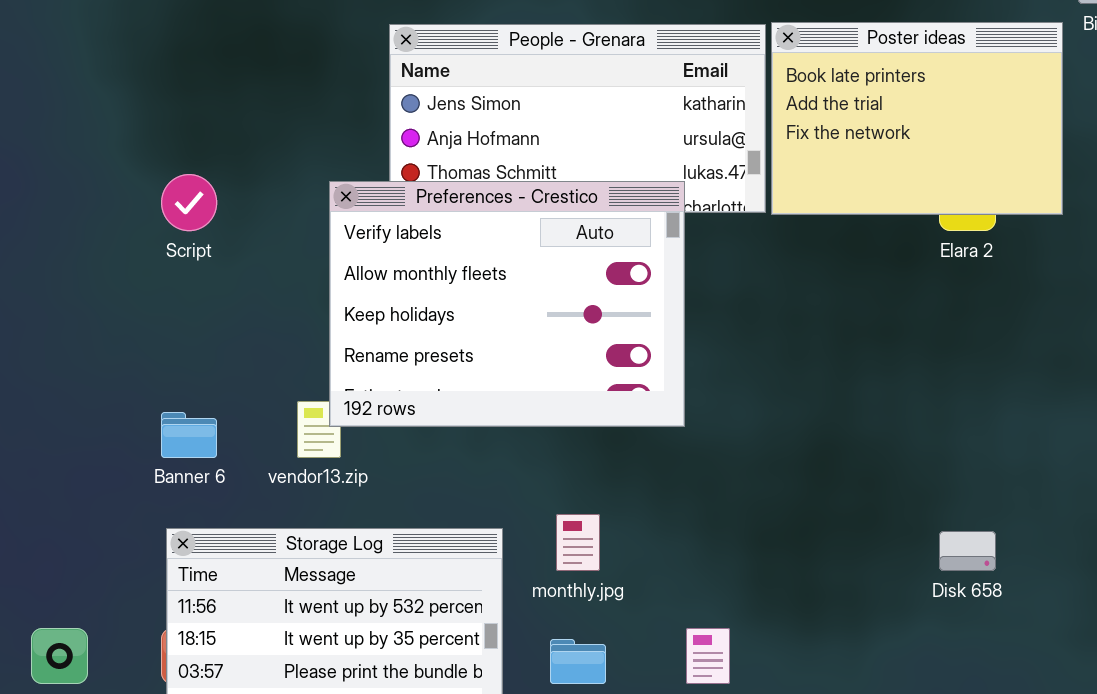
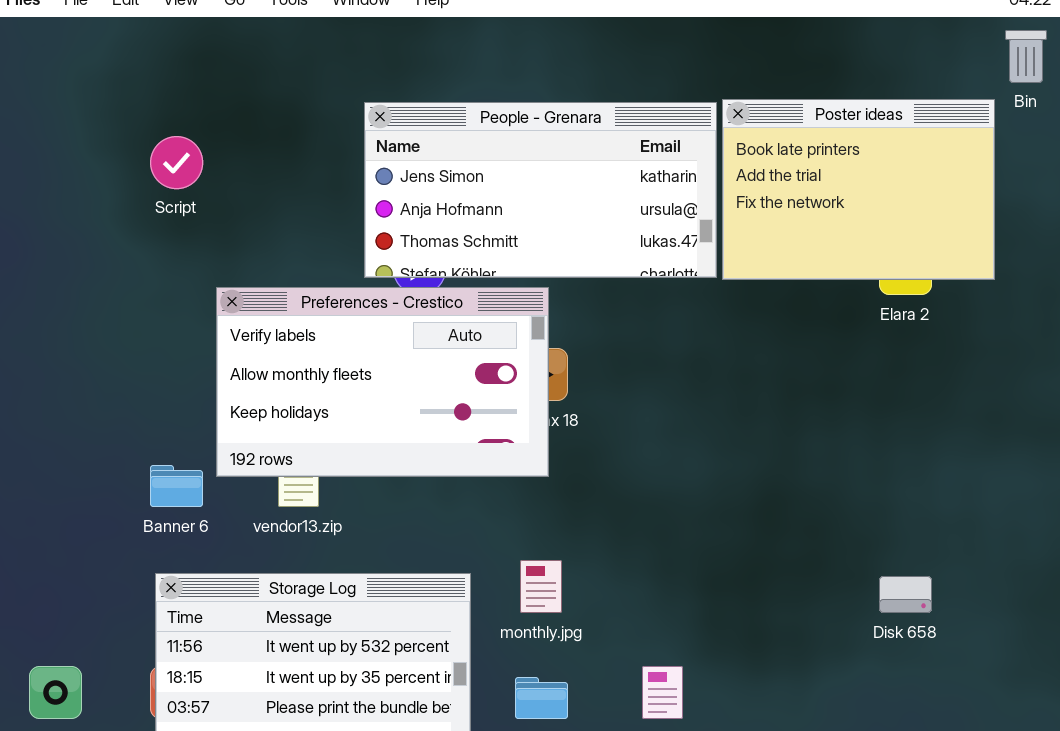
Script: [161,174,217,231] -> [150,136,203,189], moved
Preferences - Crestico: [329,181,685,427] -> [216,287,549,477], moved, resized

